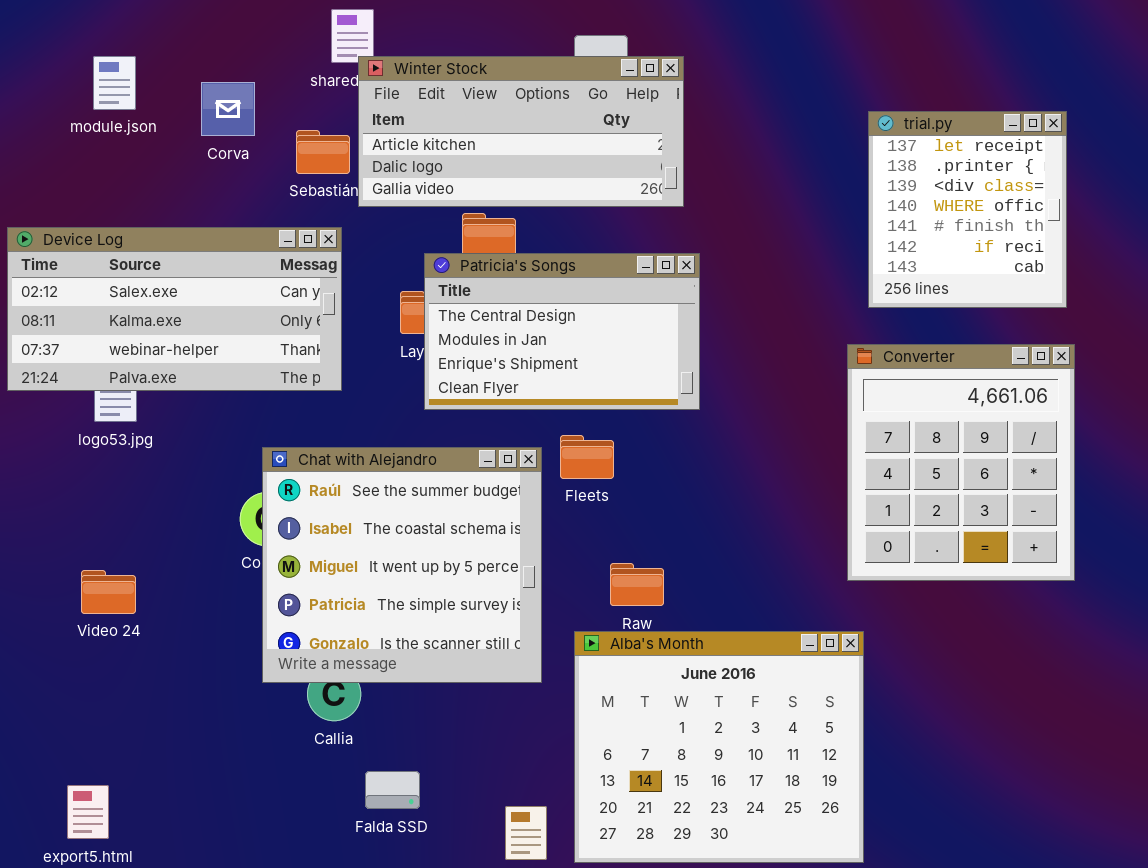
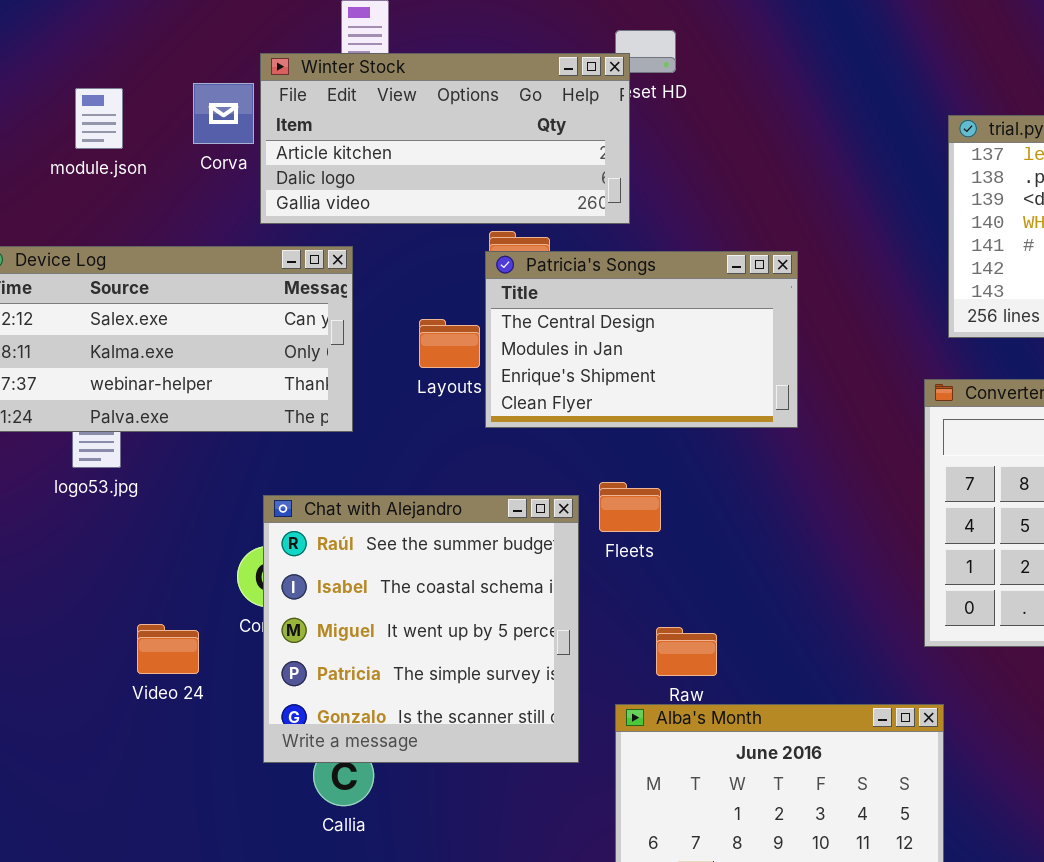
module.json: [93,56,136,110] -> [75,88,123,149], moved
Winter Stock: [358,56,684,207] -> [260,53,630,224], moved
Patricia's Songs: [424,253,700,410] -> [485,251,798,428], moved
Video 24: [81,570,136,614] -> [137,624,199,674], moved

